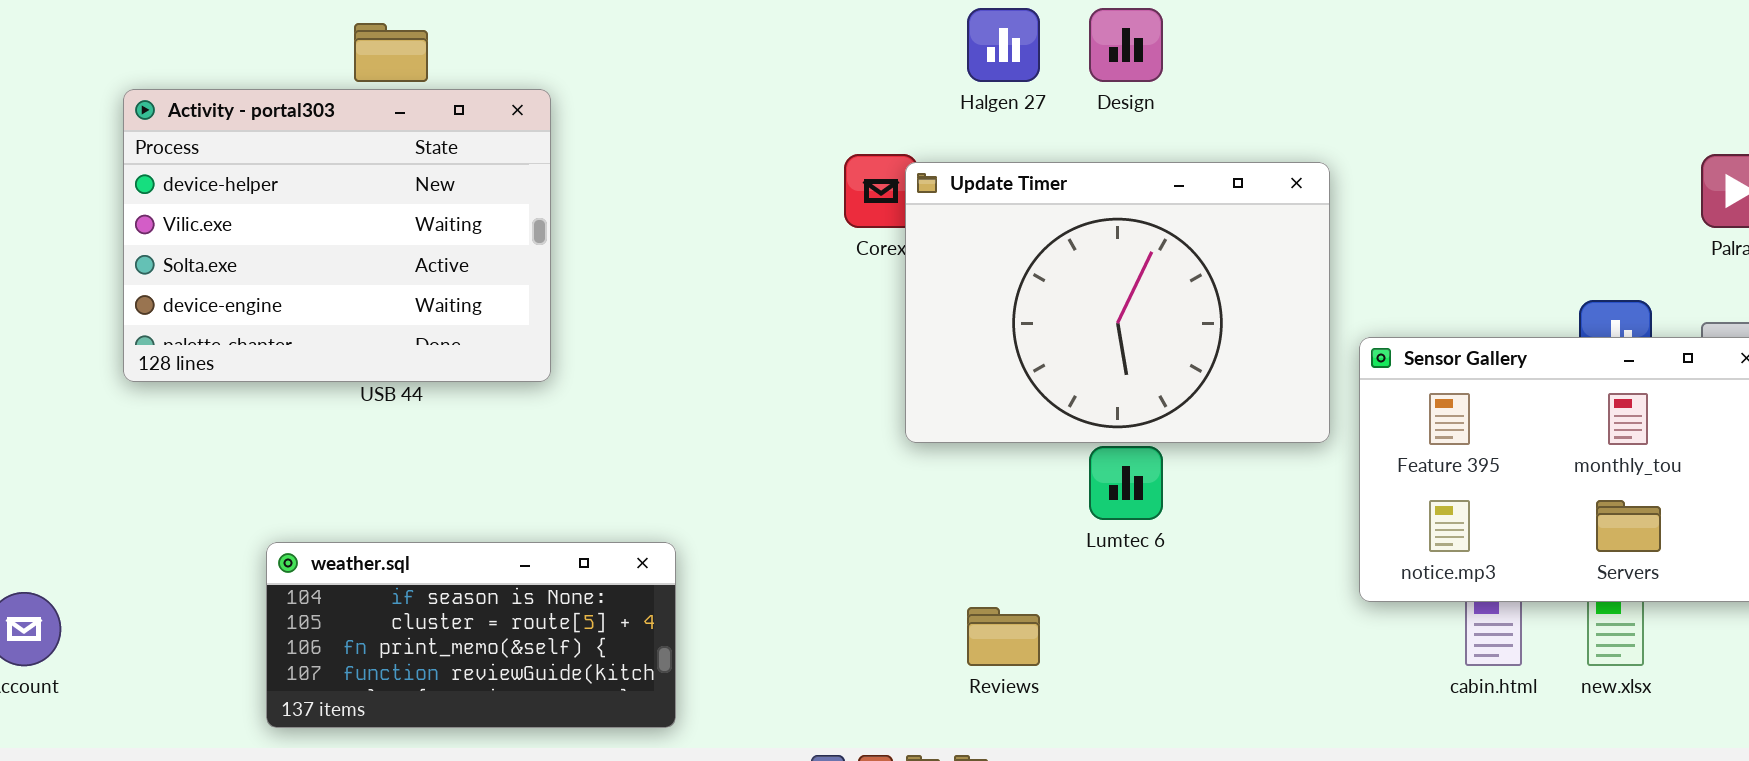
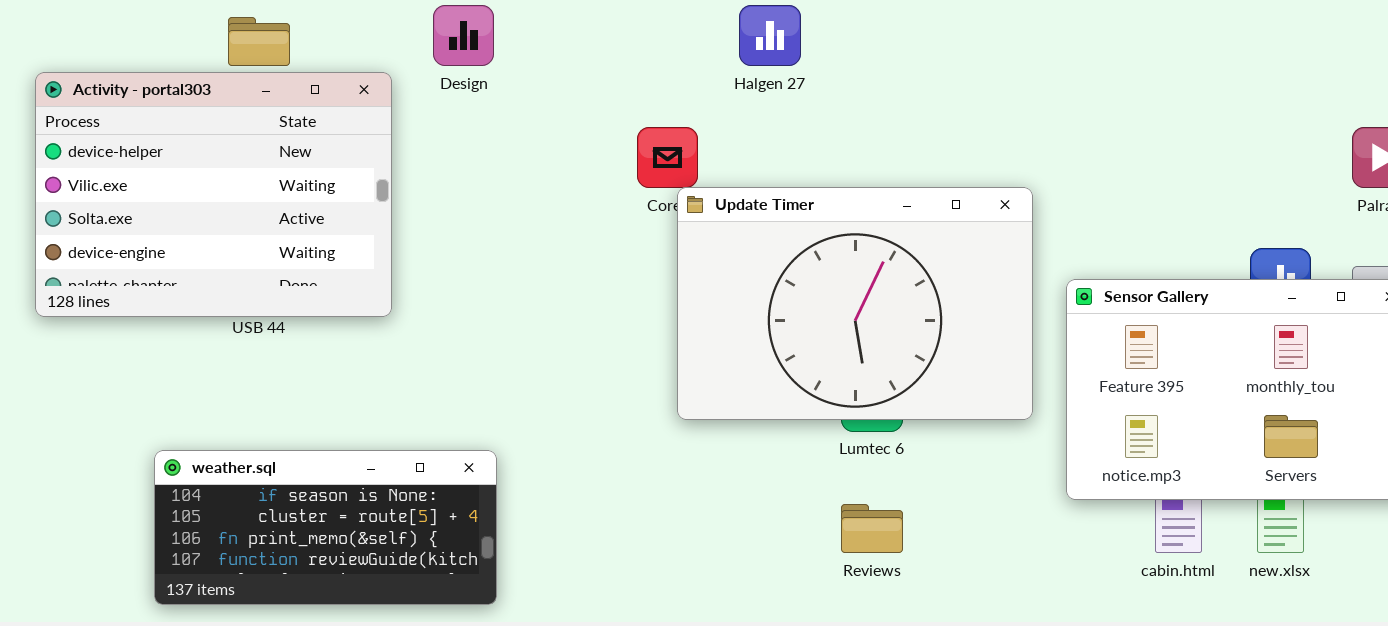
Design: [1089,8,1163,82] -> [433,5,494,66], moved
Update Timer: [905,162,1330,443] -> [677,187,1033,420], moved
Reviews: [967,607,1040,666] -> [841,504,903,553], moved

